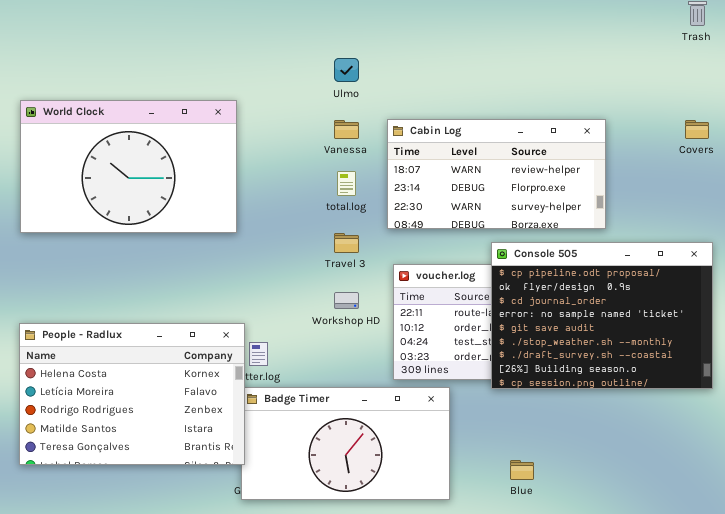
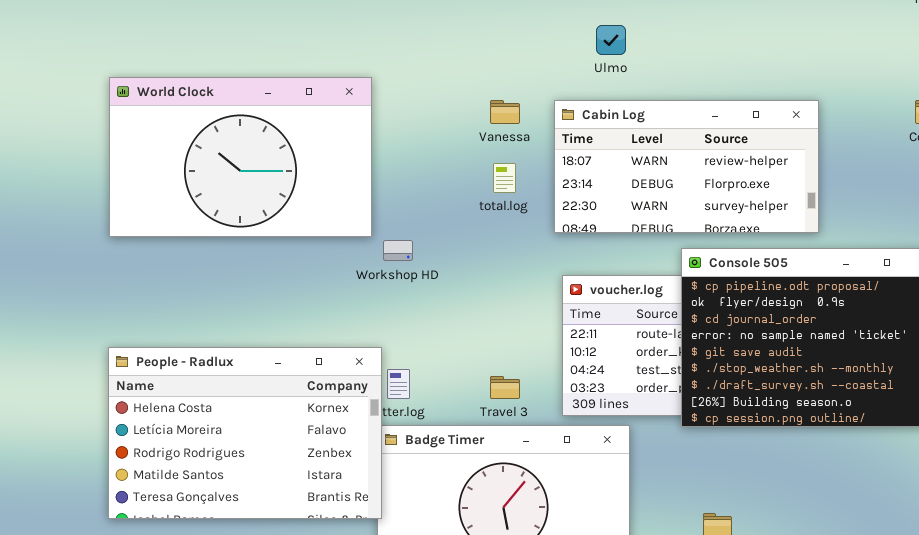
Ulmo: [334,58,359,82] -> [596,25,626,55], moved
Travel 3: [334,233,359,253] -> [490,376,520,399], moved
Workshop HD: [334,292,359,309] -> [383,240,413,261], moved

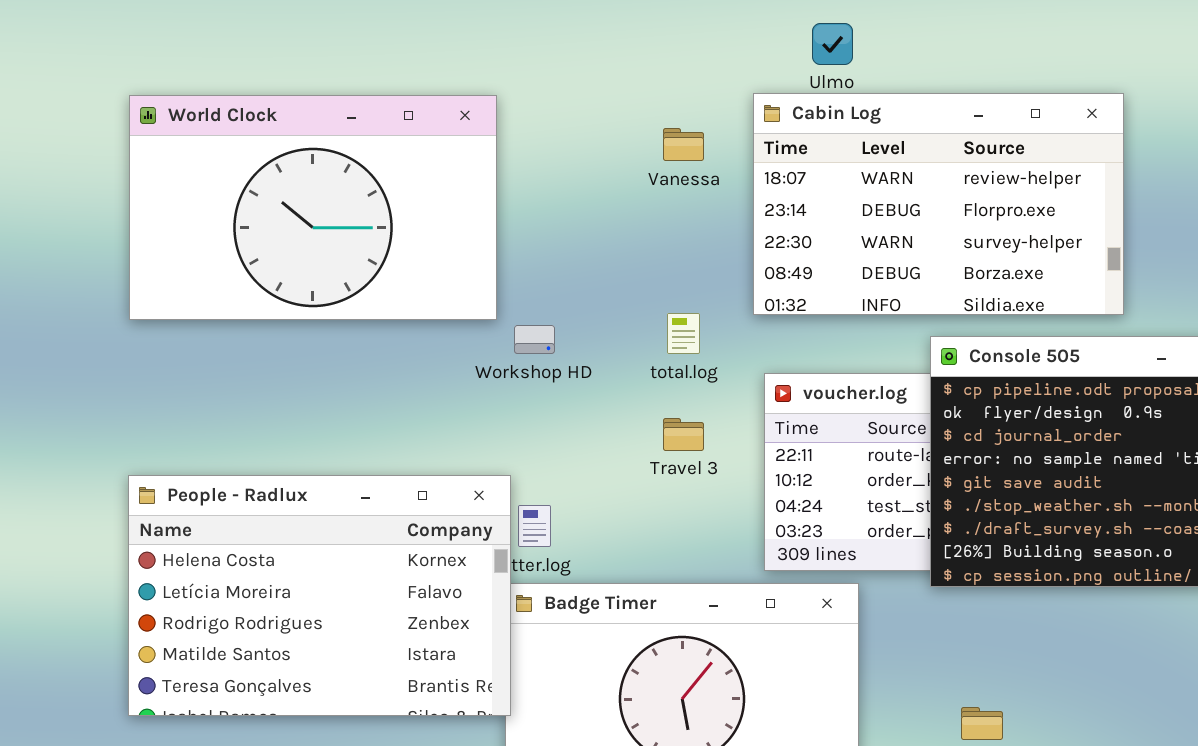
Cabin Log: [554,100,819,233] -> [753,93,1124,315], resized
total.log: [493,163,516,193] -> [667,313,700,354], moved
Travel 3: [490,376,520,399] -> [663,418,704,451], moved

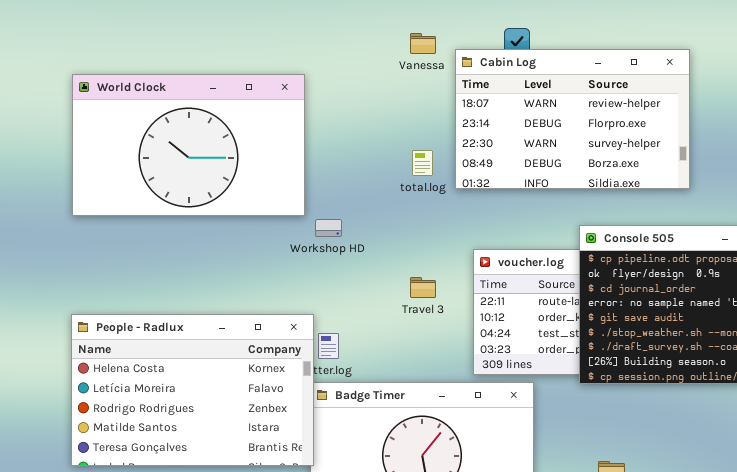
Cabin Log: [753,93,1124,315] -> [455,49,690,189], moved
Vanessa: [663,128,704,161] -> [410,33,436,54], moved
total.log: [667,313,700,354] -> [412,150,433,176], moved

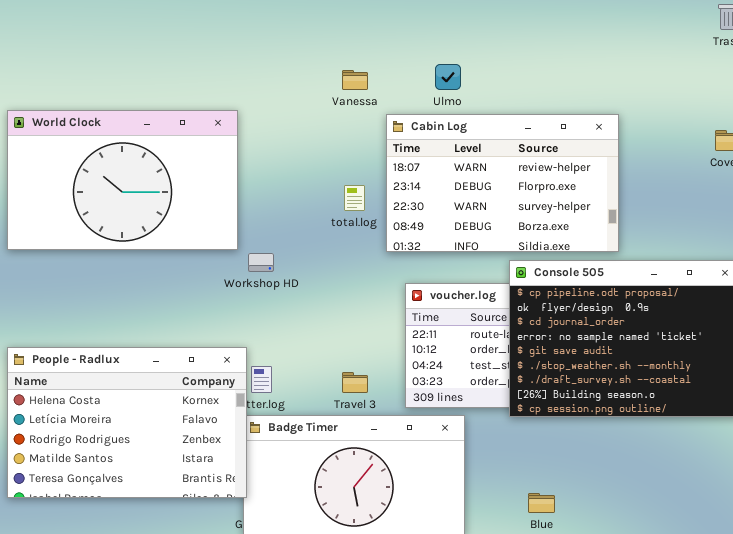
Cabin Log: [455,49,690,189] -> [386,114,619,252], moved
Travel 3: [410,277,436,298] -> [342,372,368,393], moved

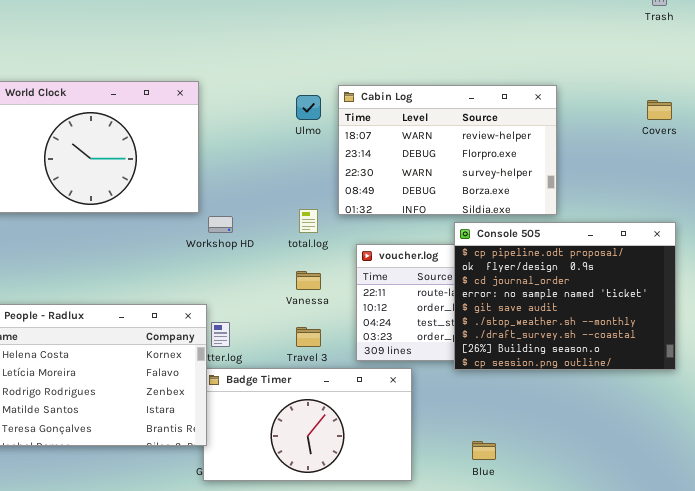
Ulmo: [435,64,461,90] -> [296,95,321,120], moved
Vanessa: [342,70,368,90] -> [296,271,321,290], moved
total.log: [344,185,365,211] -> [299,209,318,233], moved

